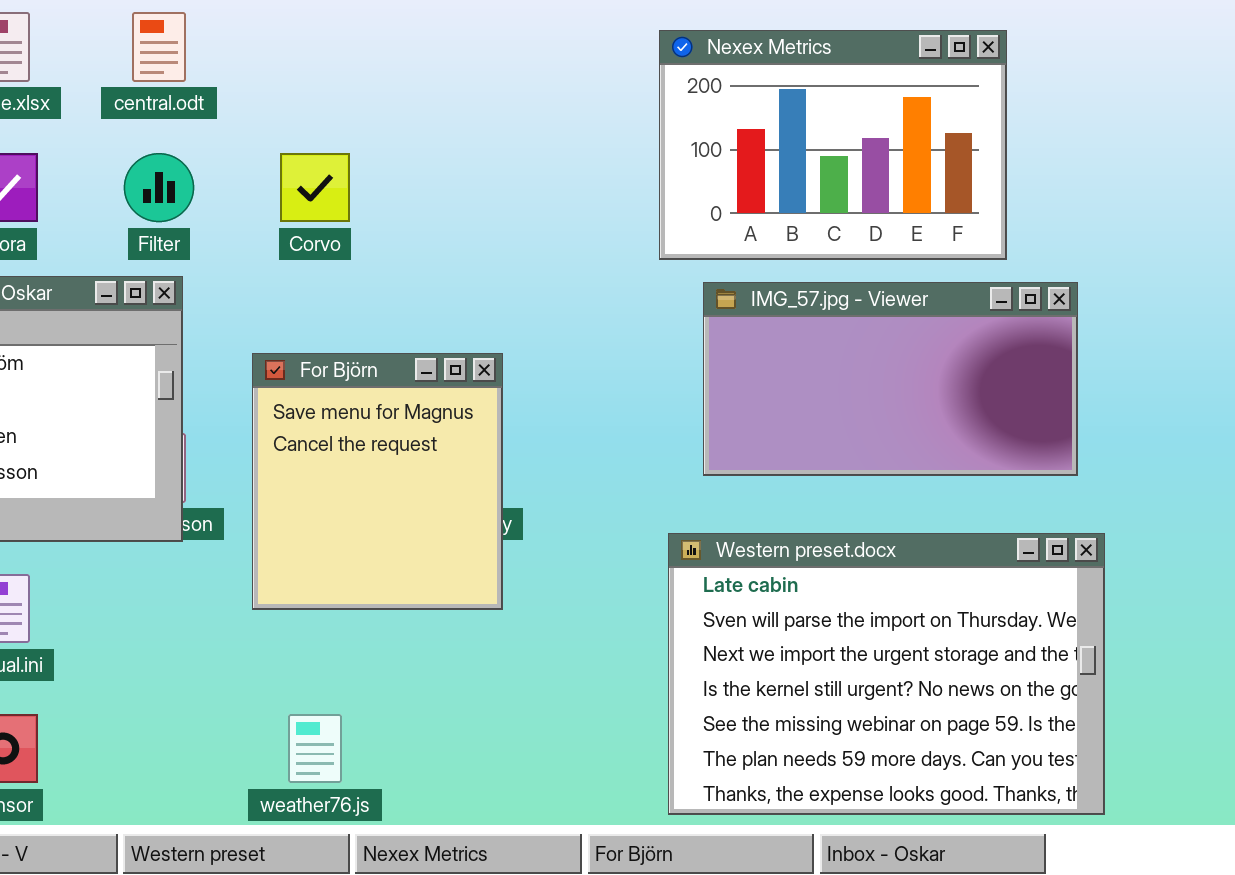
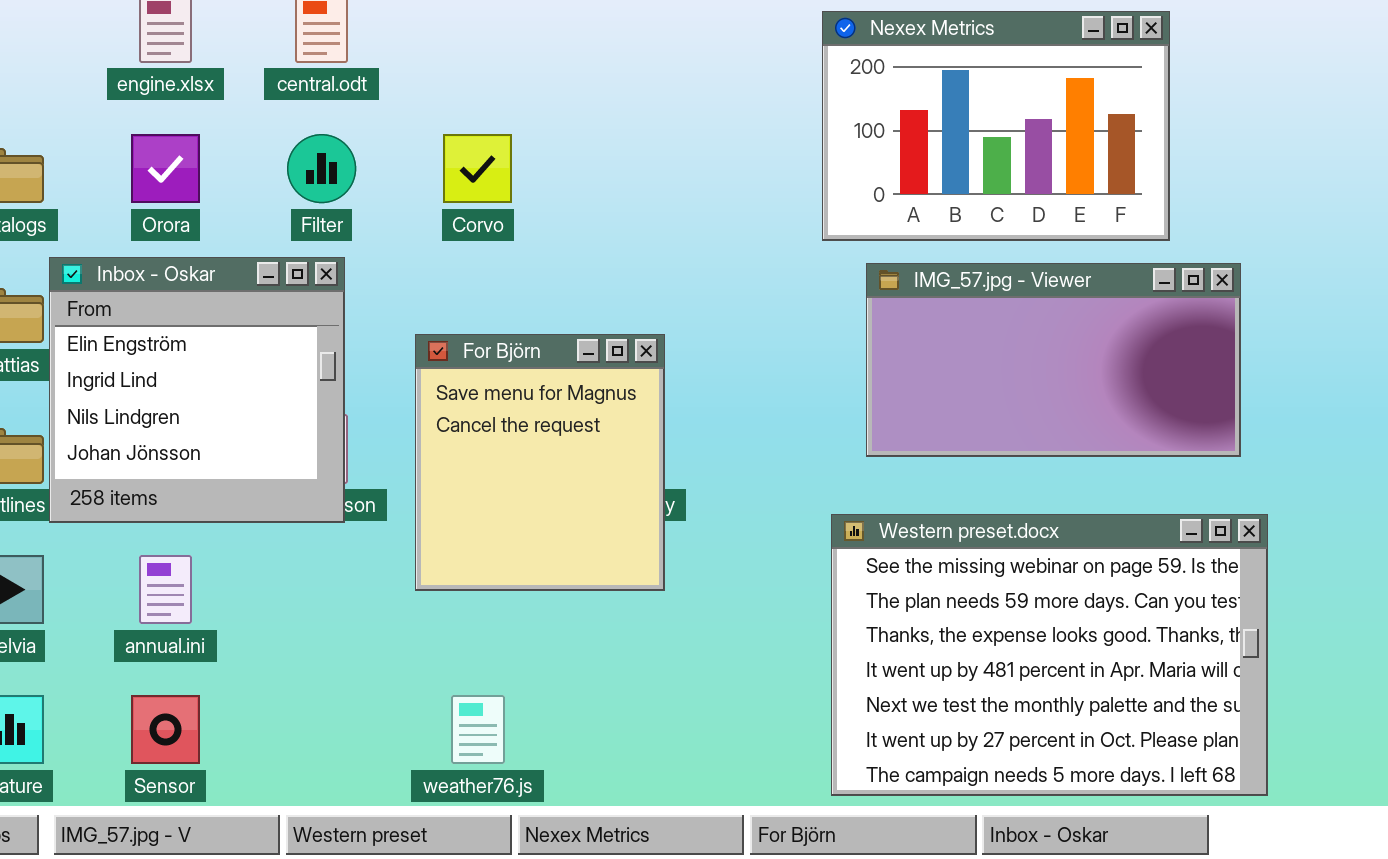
Western preset.docx: [668,533,1105,815] -> [831,514,1268,796], scrolled down 4 rows

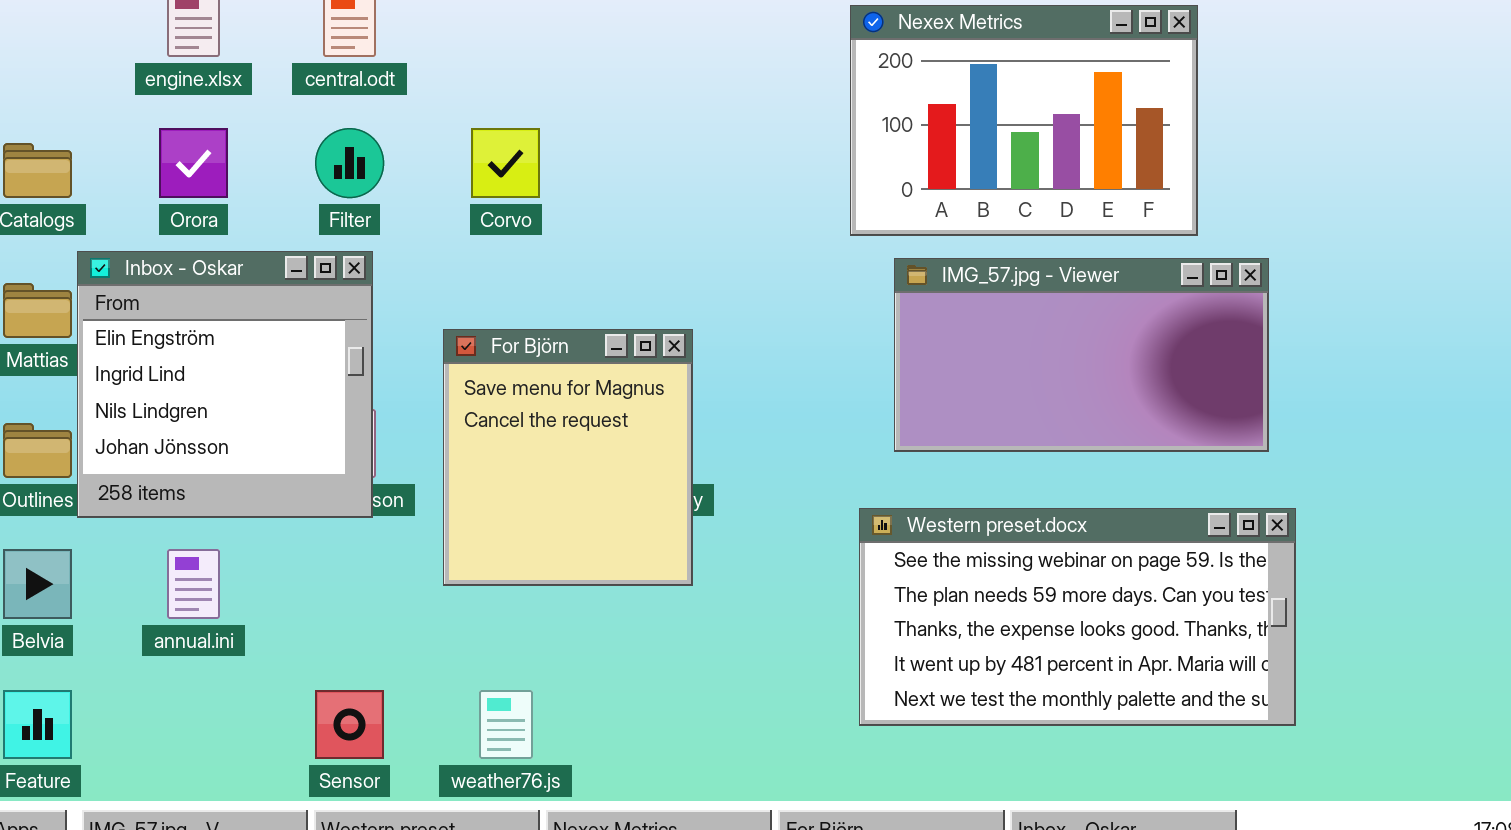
Western preset.docx: [831,514,1268,796] -> [859,508,1296,726], resized
Sensor: [131,695,200,764] -> [315,690,384,759], moved

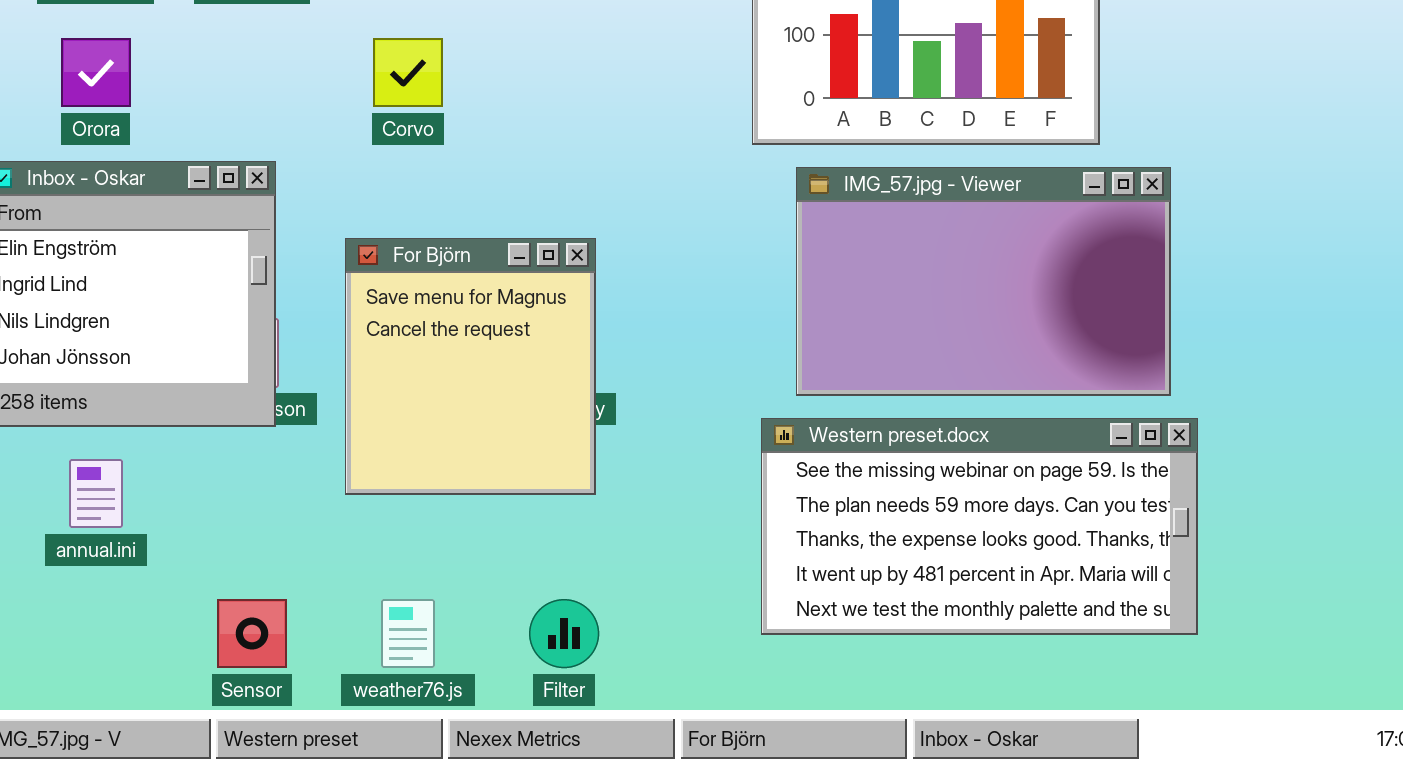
Filter: [315,128,384,198] -> [529,599,599,668], moved
IMG_57.jpg - Viewer: [894,258,1269,452] -> [796,167,1171,396], resized

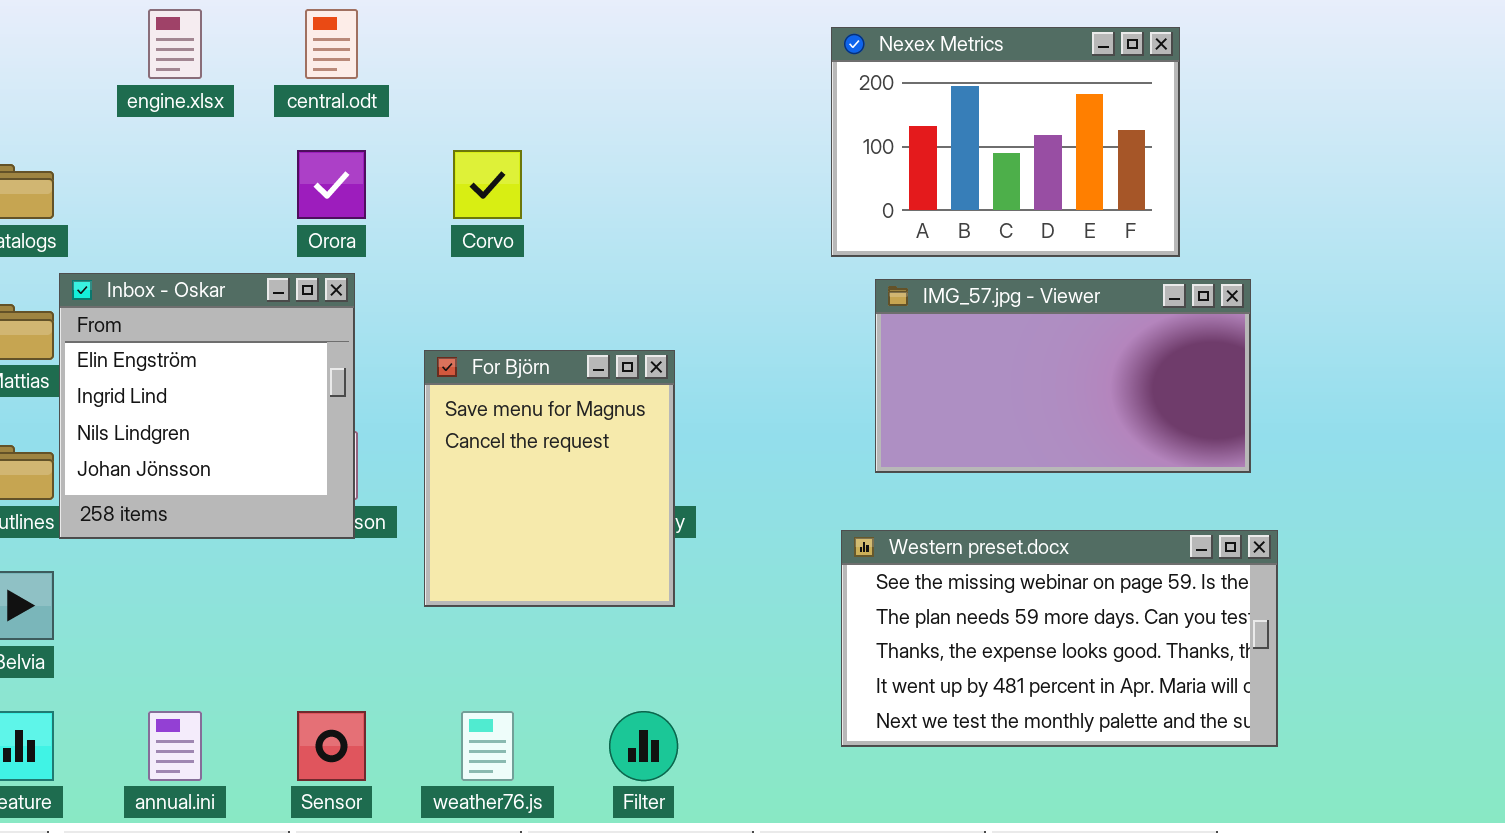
Orora: [61,38,131,107] -> [297,150,366,219], moved
IMG_57.jpg - Viewer: [796,167,1171,396] -> [875,279,1251,473], resized
annual.ini: [69,459,123,528] -> [148,711,202,781], moved

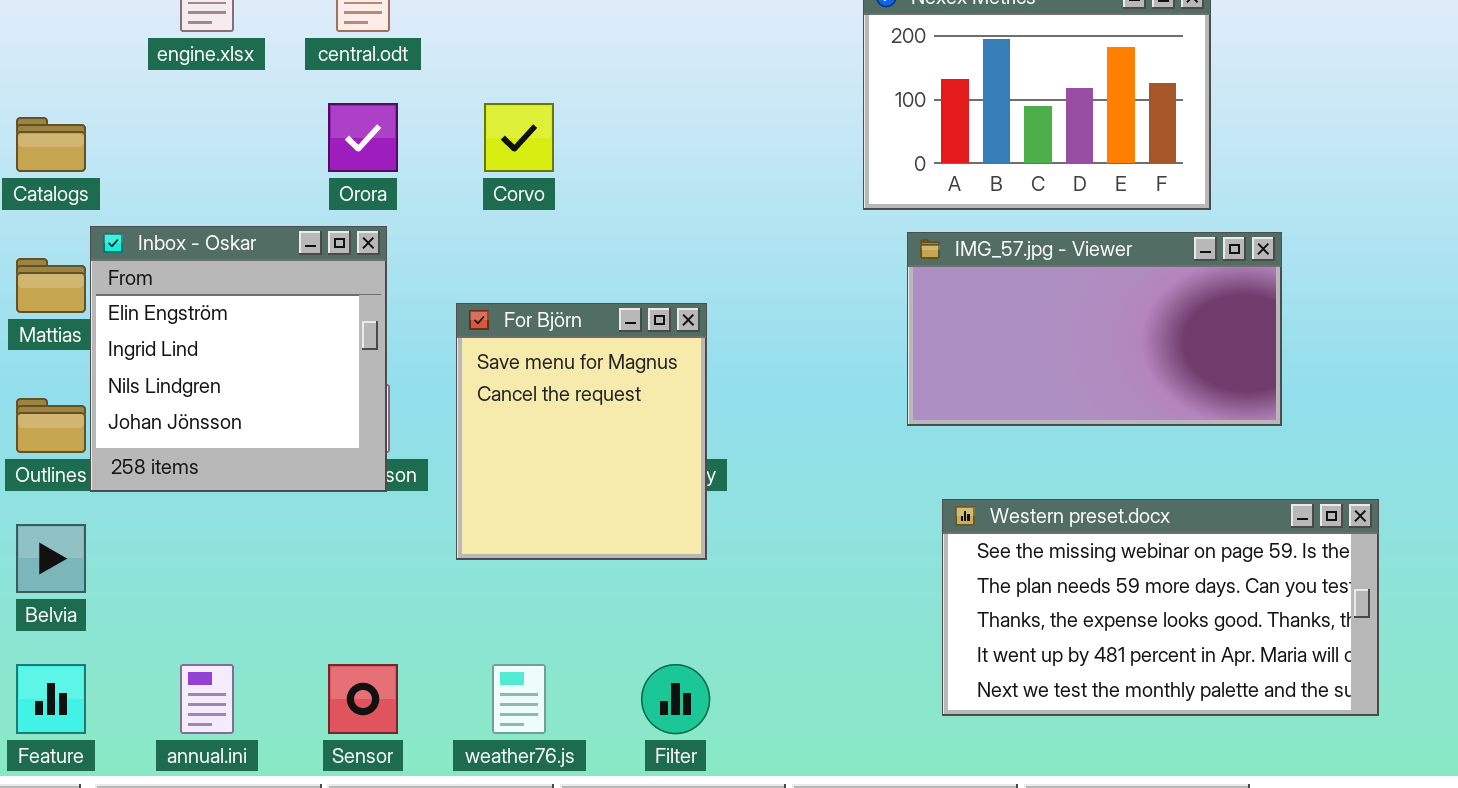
Western preset.docx: [841,530,1278,747] -> [942,499,1379,716], moved

